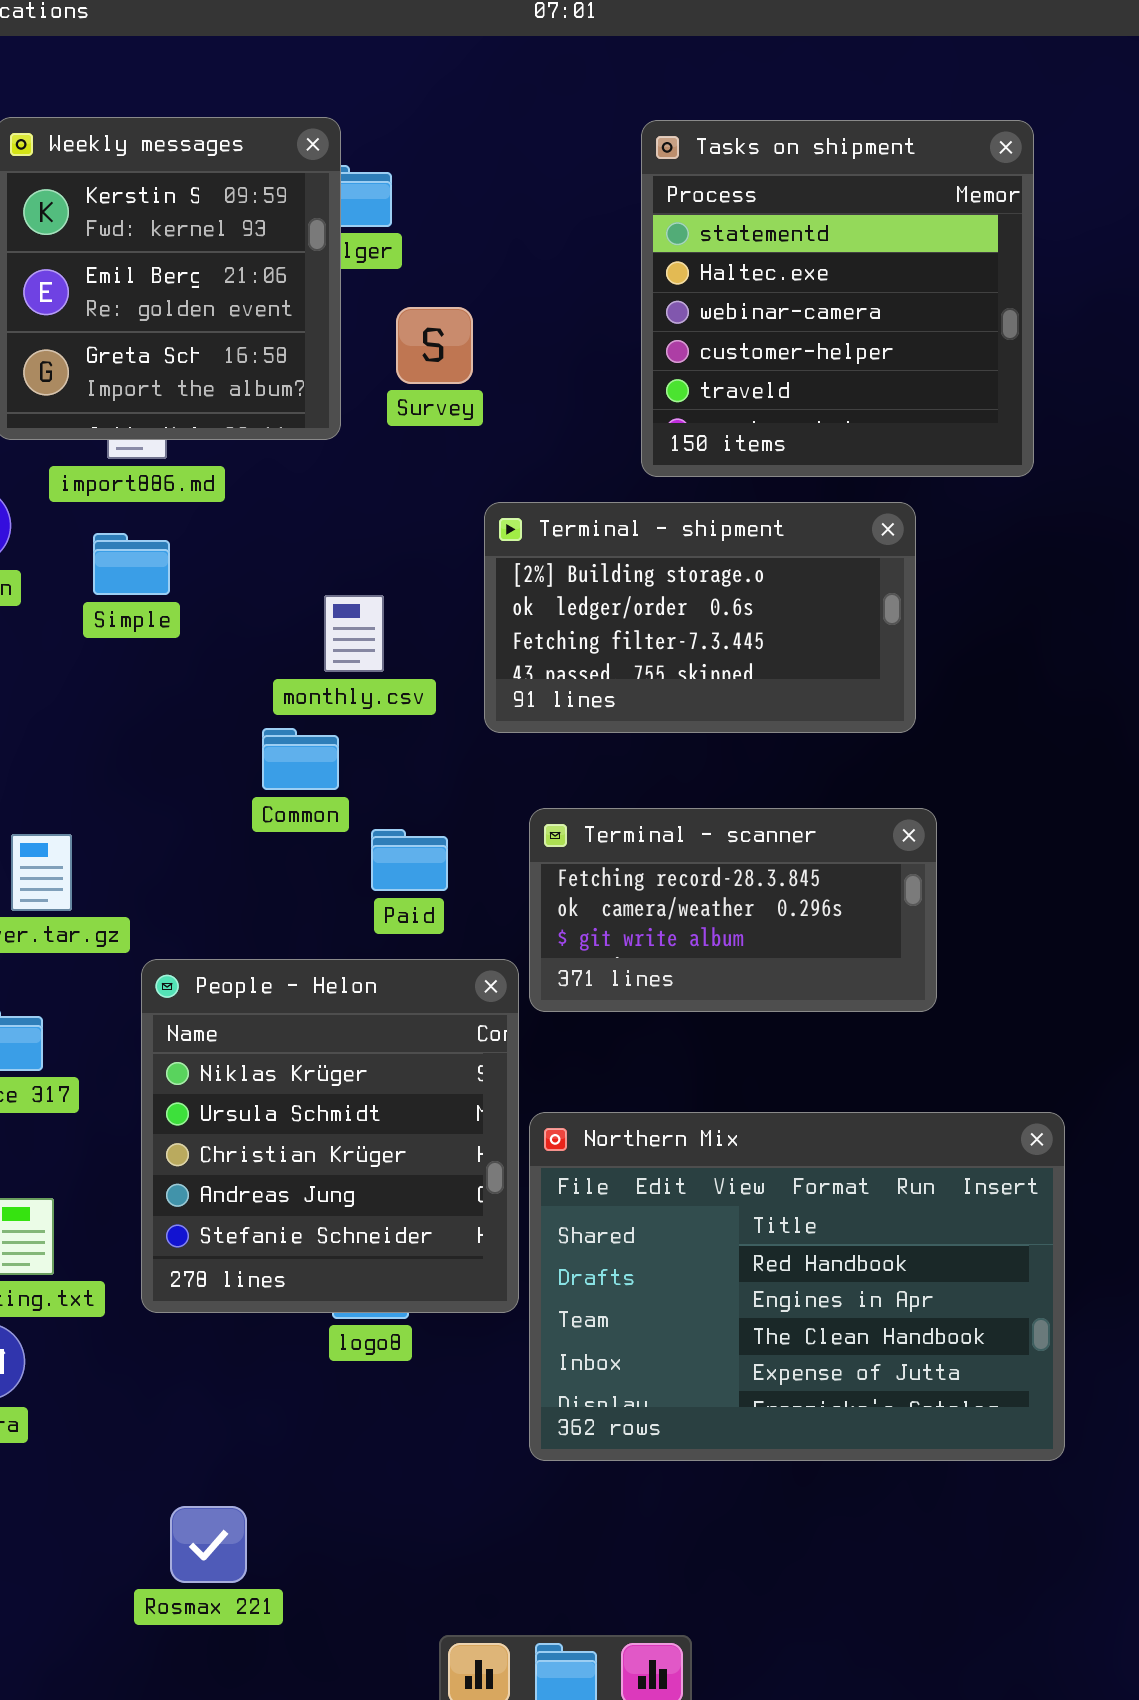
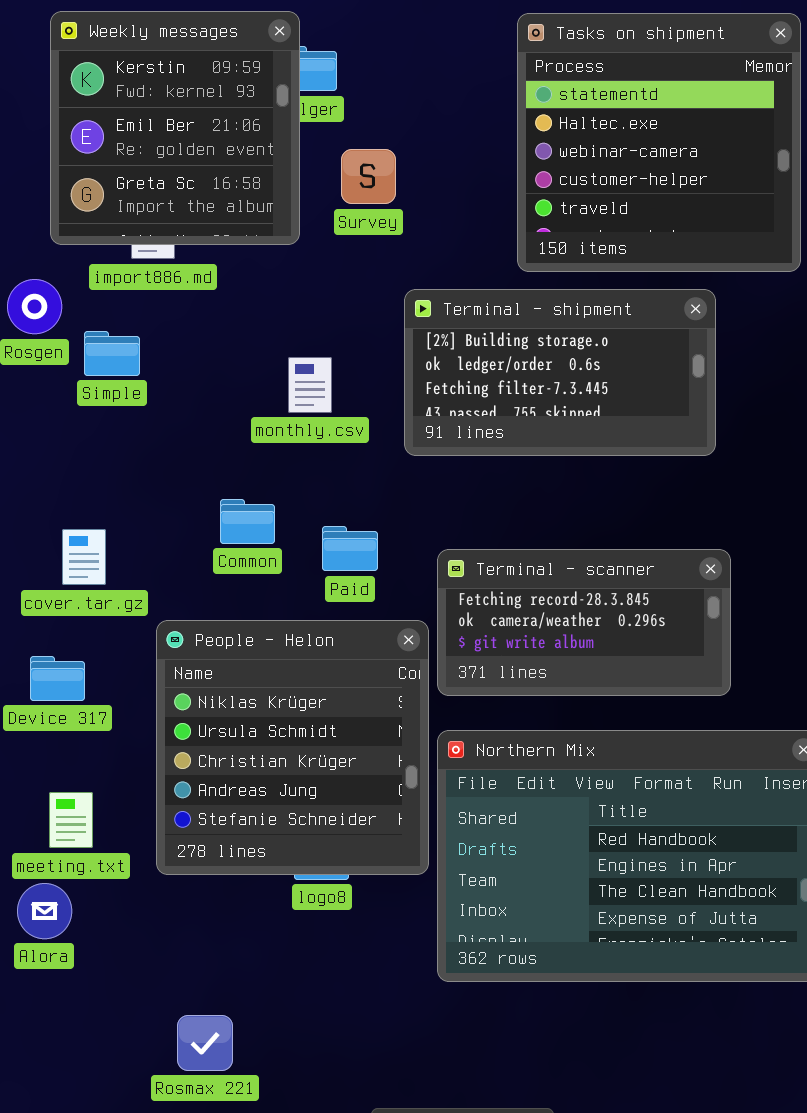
Simple: [93,533,170,595] -> [84,331,140,376], moved
Common: [262,728,339,790] -> [220,499,275,544], moved
Terminal - scanner: [529,808,937,1012] -> [437,549,731,696], moved

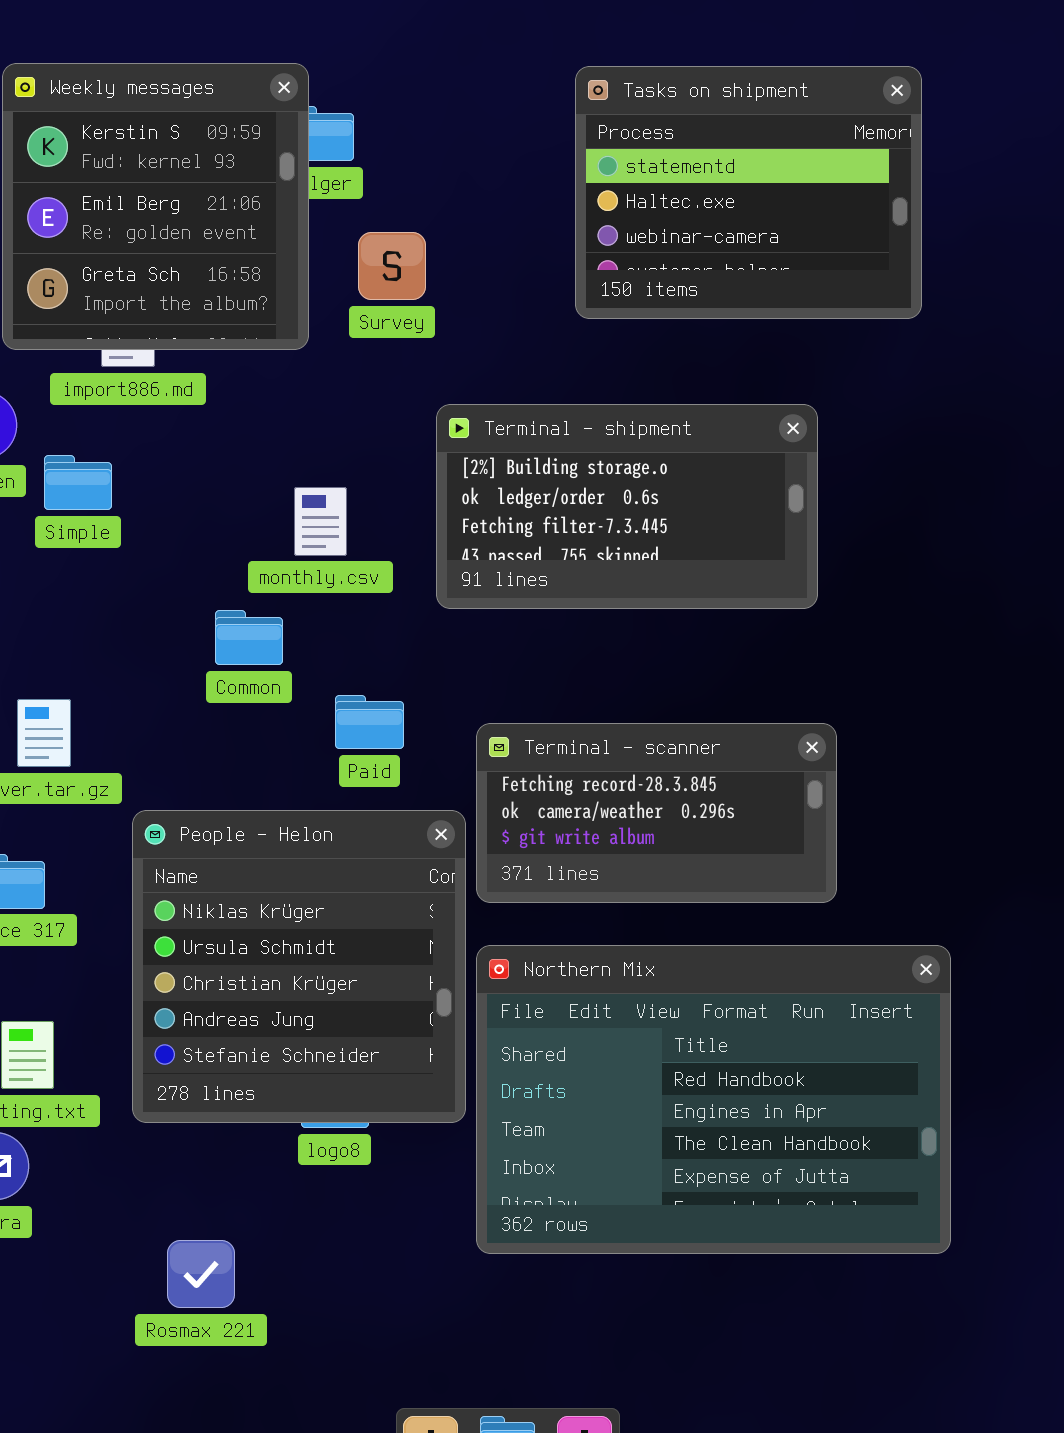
Tasks on shipment: [517,13,801,272] -> [575,66,922,319], resized
Common: [220,499,275,544] -> [215,610,283,665], moved
Rosmax 221: [177,1015,233,1071] -> [167,1240,235,1308], moved

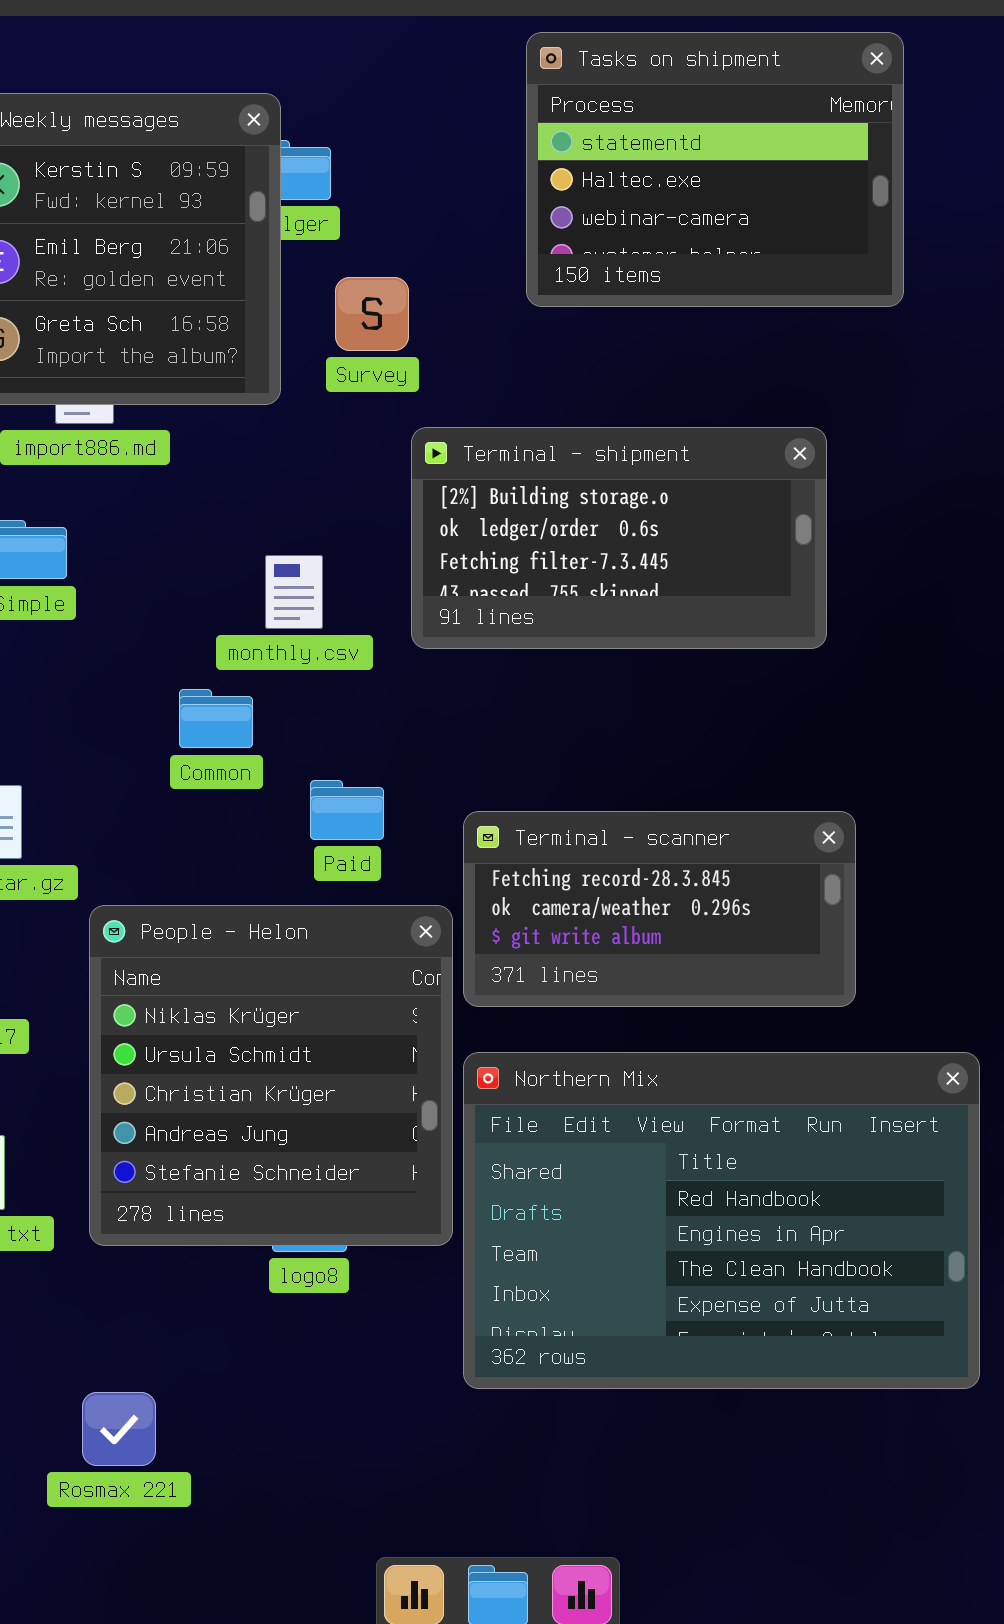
Tasks on shipment: [575,66,922,319] -> [526,32,904,307], moved
Terminal - shipment: [436,404,818,609] -> [411,427,827,649], moved
Rosmax 221: [167,1240,235,1308] -> [82,1392,156,1466], moved

